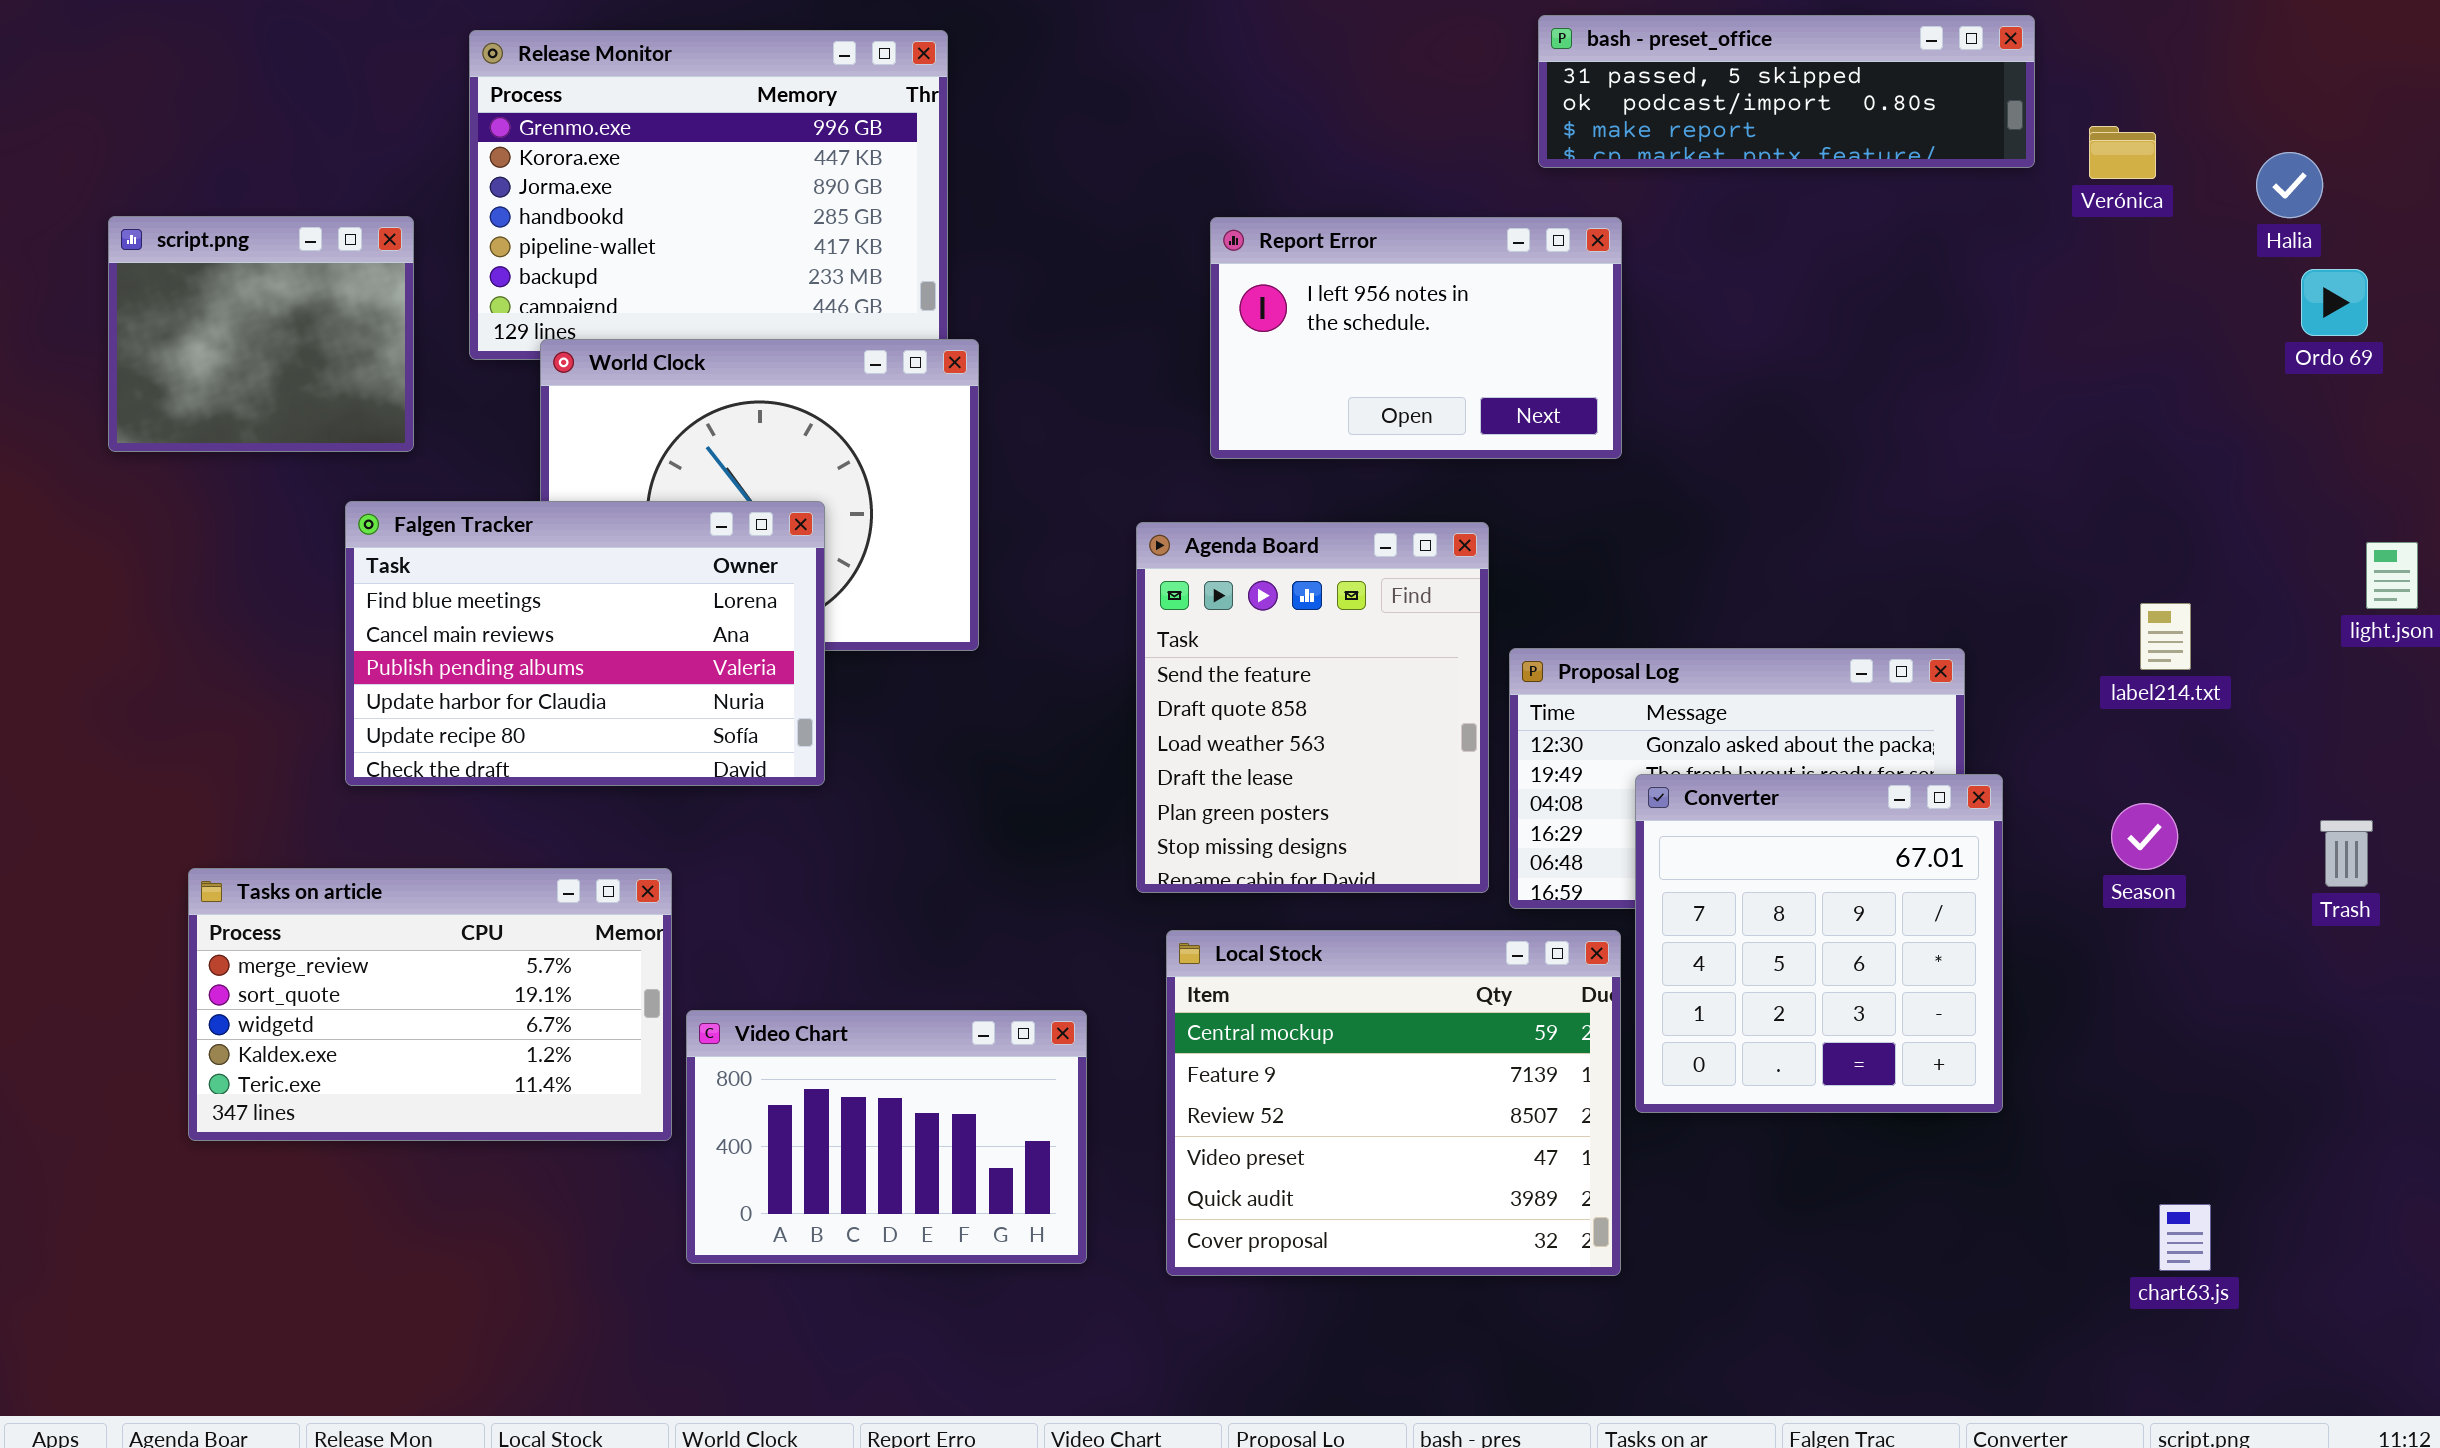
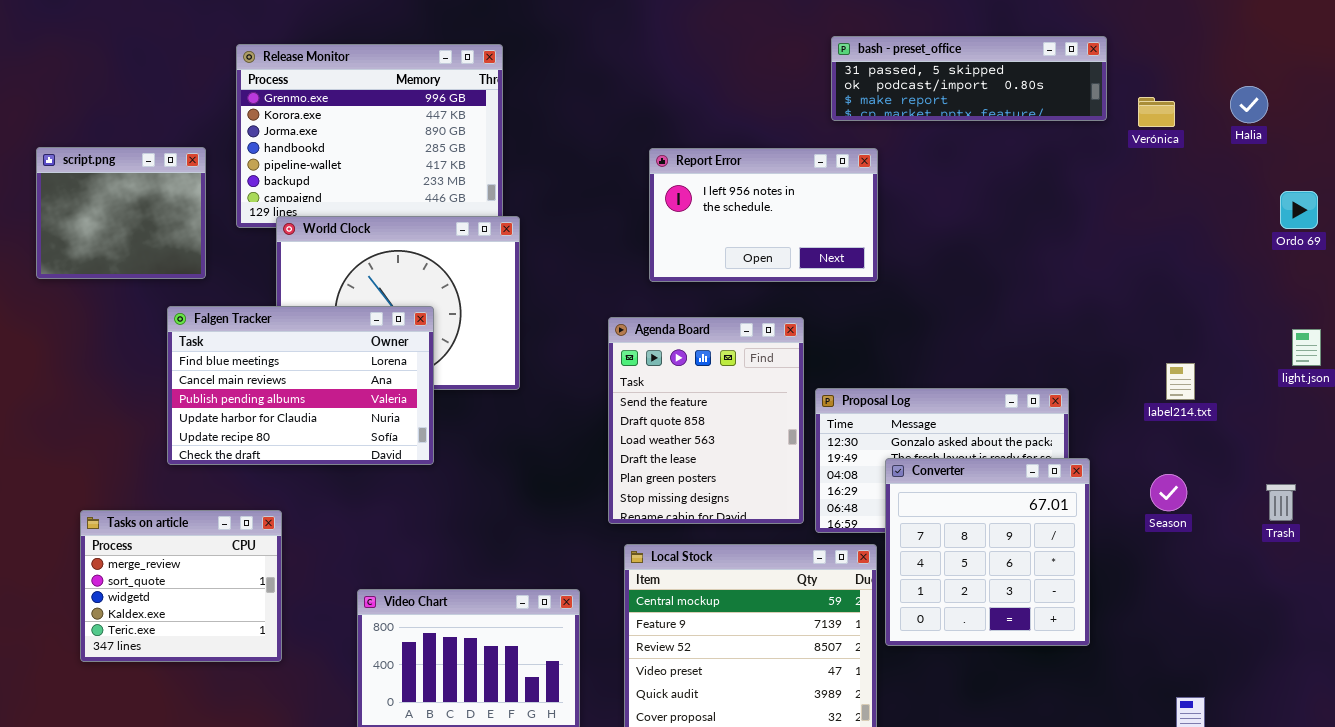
Halia: [2256,152,2323,218] -> [1230,86,1268,123], moved
Ordo 69: [2301,269,2368,336] -> [1280,191,1318,229], moved
Tasks on article: [188,868,672,1141] -> [80,510,282,662], resized

